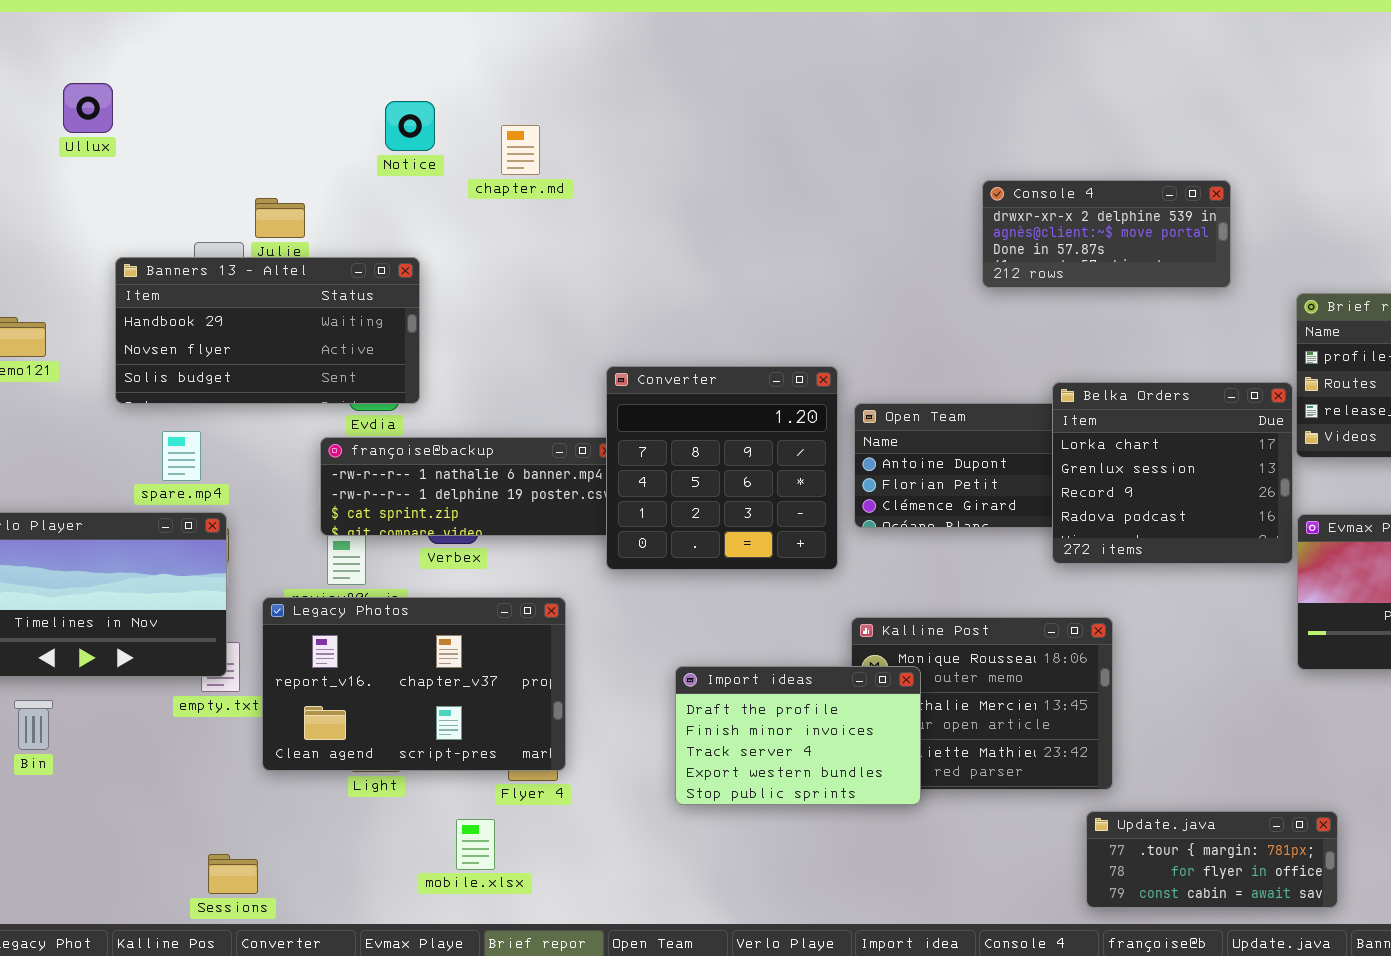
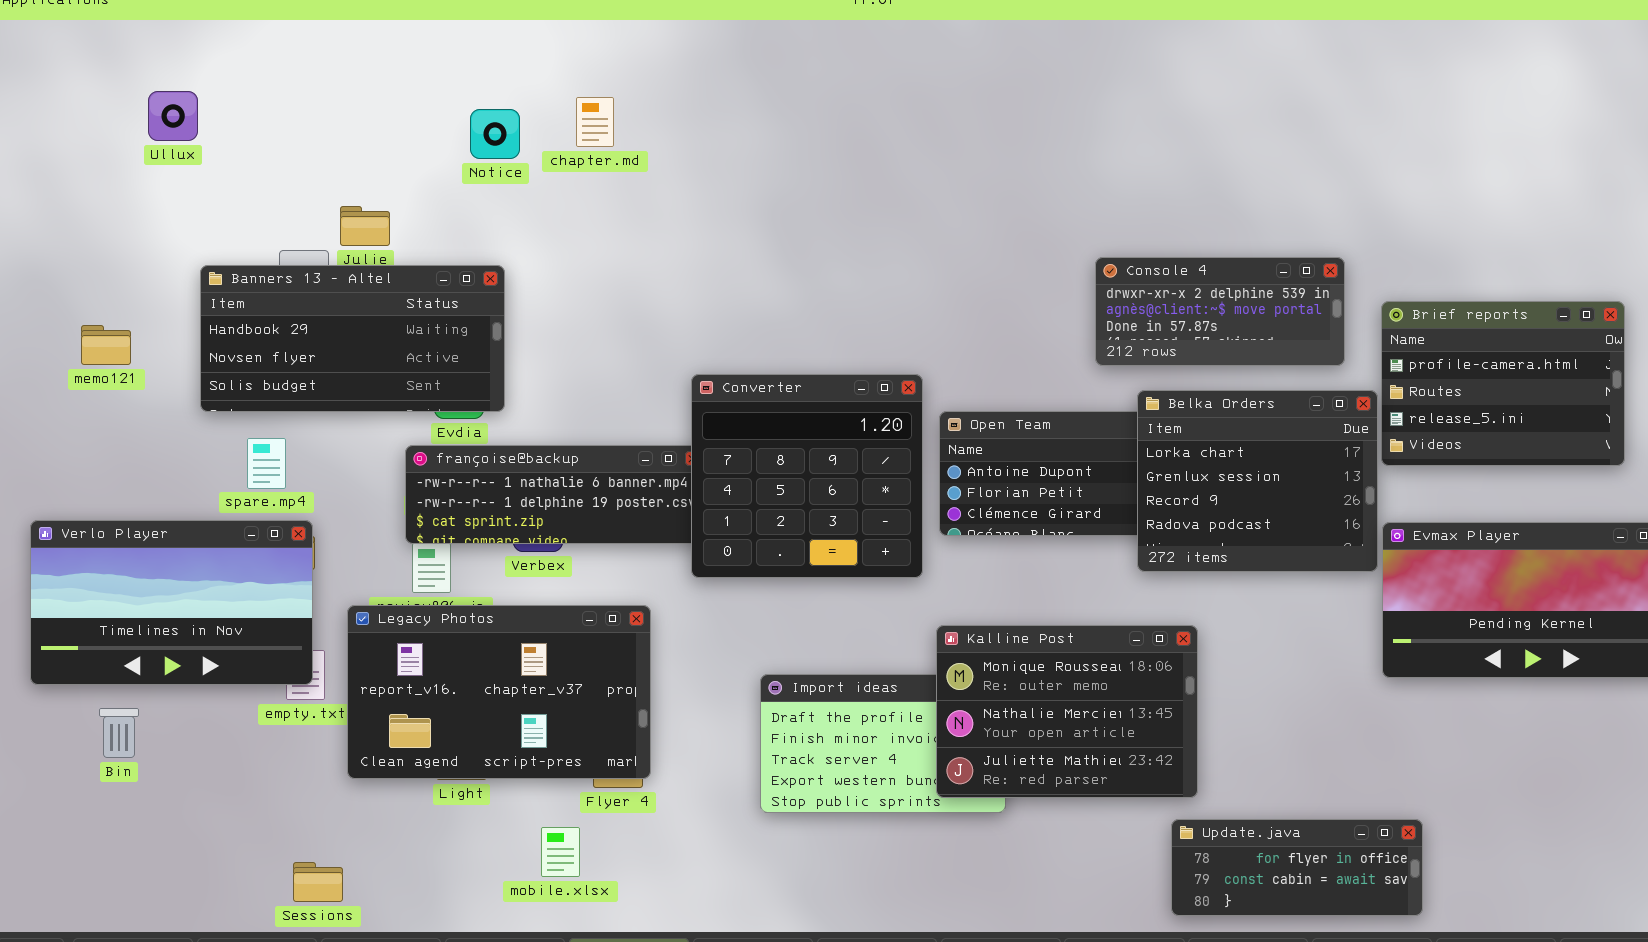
chapter.md: [501,125,540,175] -> [576,97,614,147], moved
Console 4: [982,180,1231,288] -> [1095,257,1345,366], moved
Kalline Post: [851,617,1113,790] -> [936,625,1198,798], raised
Update.java: [1086,811,1338,908] -> [1171,819,1423,916], scrolled down 1 row

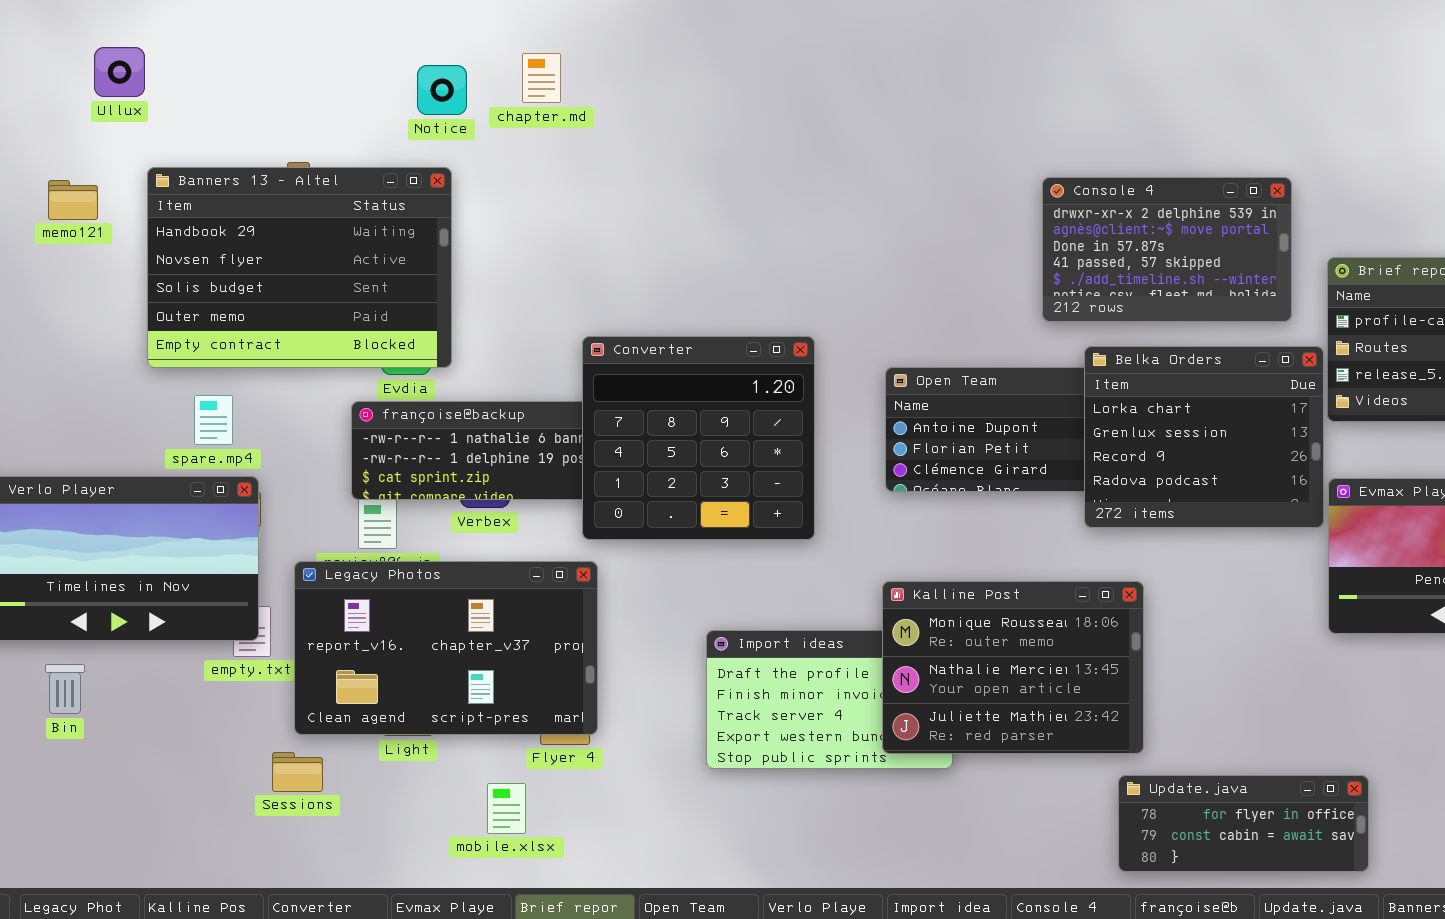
Console 4: [1095,257,1345,366] -> [1042,177,1292,322], resized
Banners 13 - Altel: [200,265,505,412] -> [147,167,452,368], resized
memo121: [81,325,131,365] -> [48,180,98,220], moved
Converter: [691,374,923,578] -> [582,336,815,540], moved
Sessions: [293,862,343,902] -> [272,752,323,792], moved

